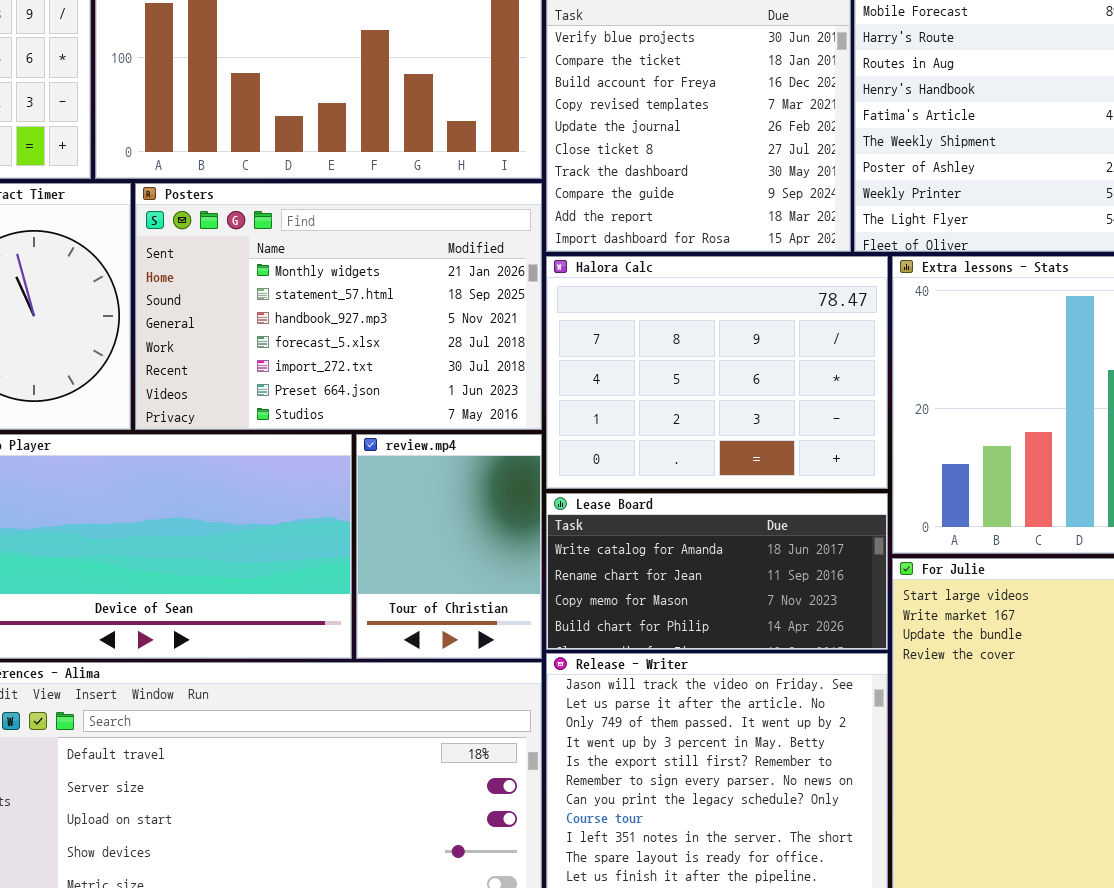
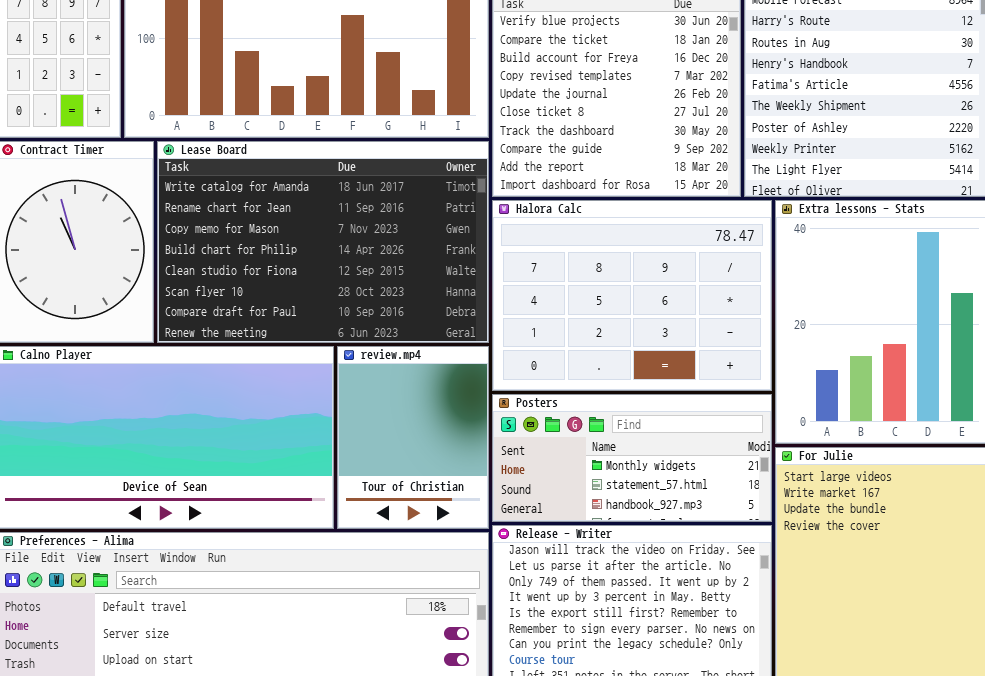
Posters: [135,183,542,430] -> [492,394,772,522], moved, resized
Lease Board: [546,493,888,650] -> [157,141,489,343], moved, resized

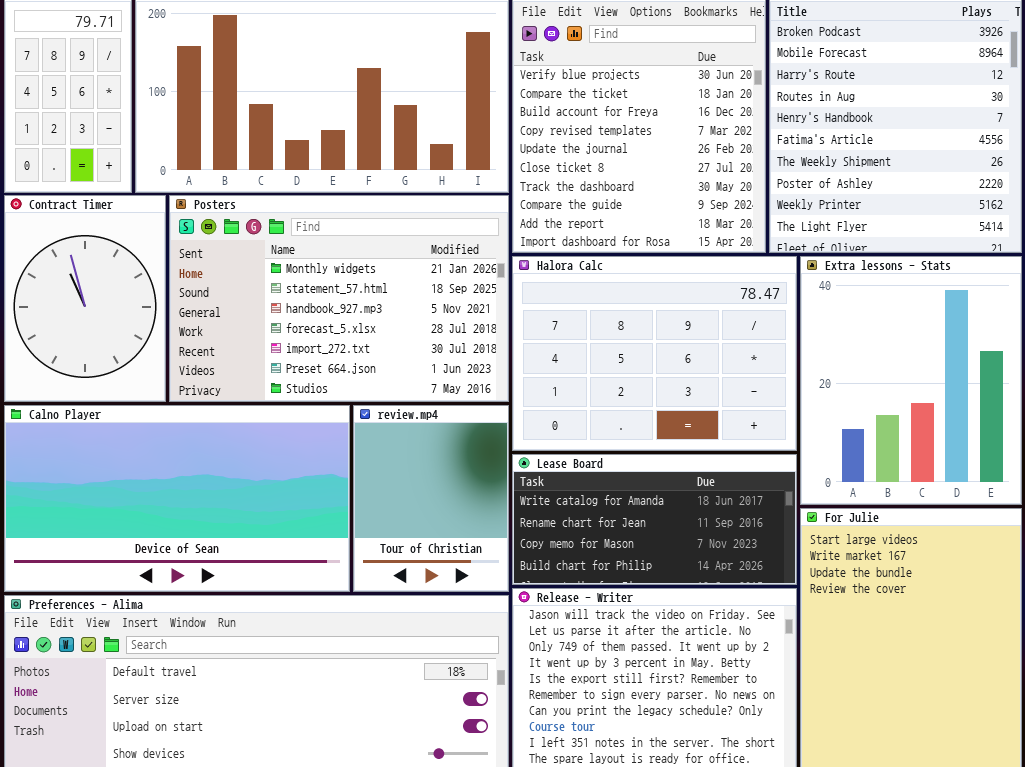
Lease Board: [157,141,489,343] -> [512,454,797,585], moved, resized
Posters: [492,394,772,522] -> [169,195,509,402], moved, resized

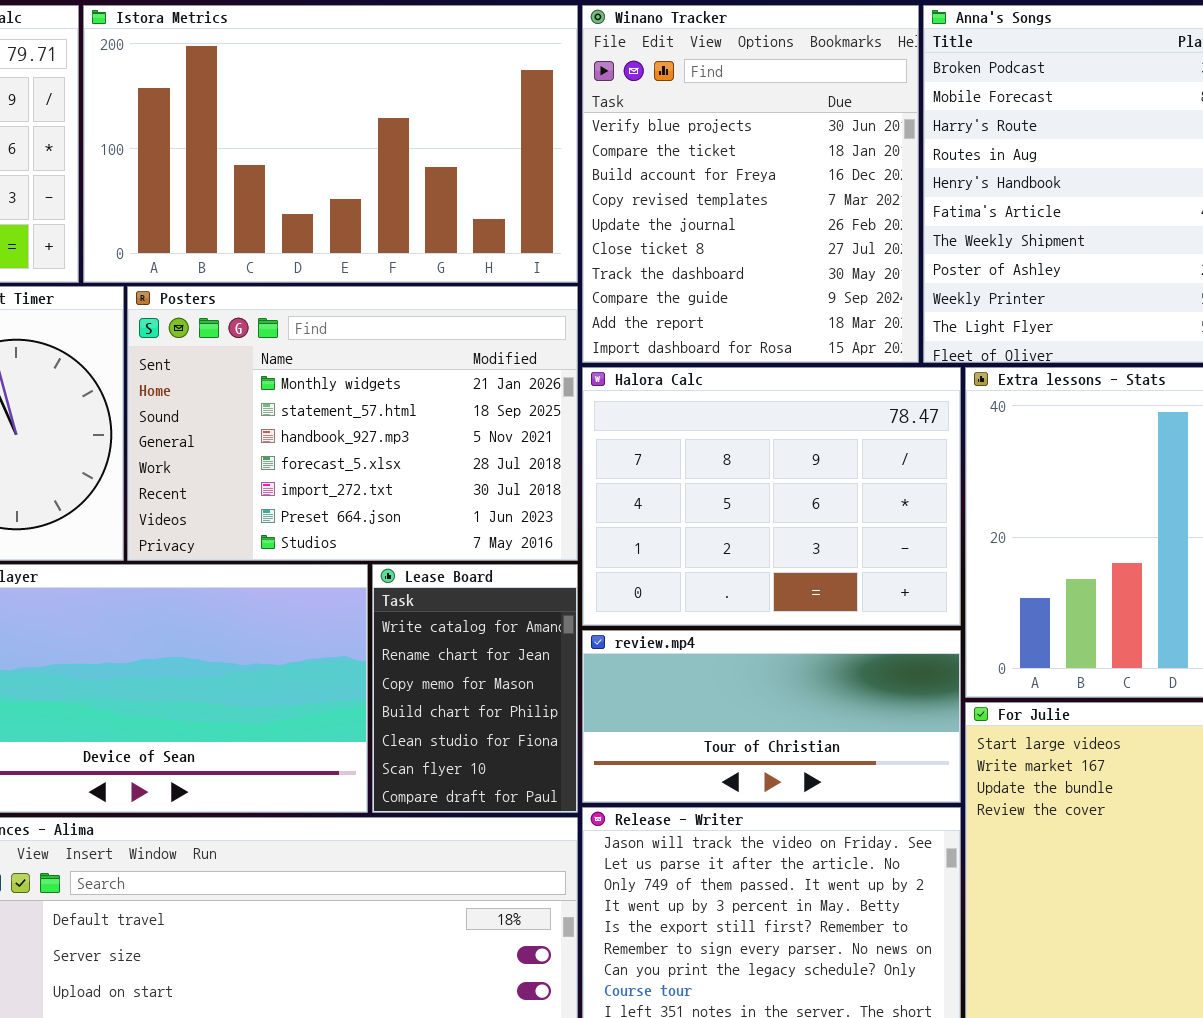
review.mp4: [353,405,509,592] -> [582,630,961,803], moved, resized
Lease Board: [512,454,797,585] -> [372,564,578,813], moved, resized

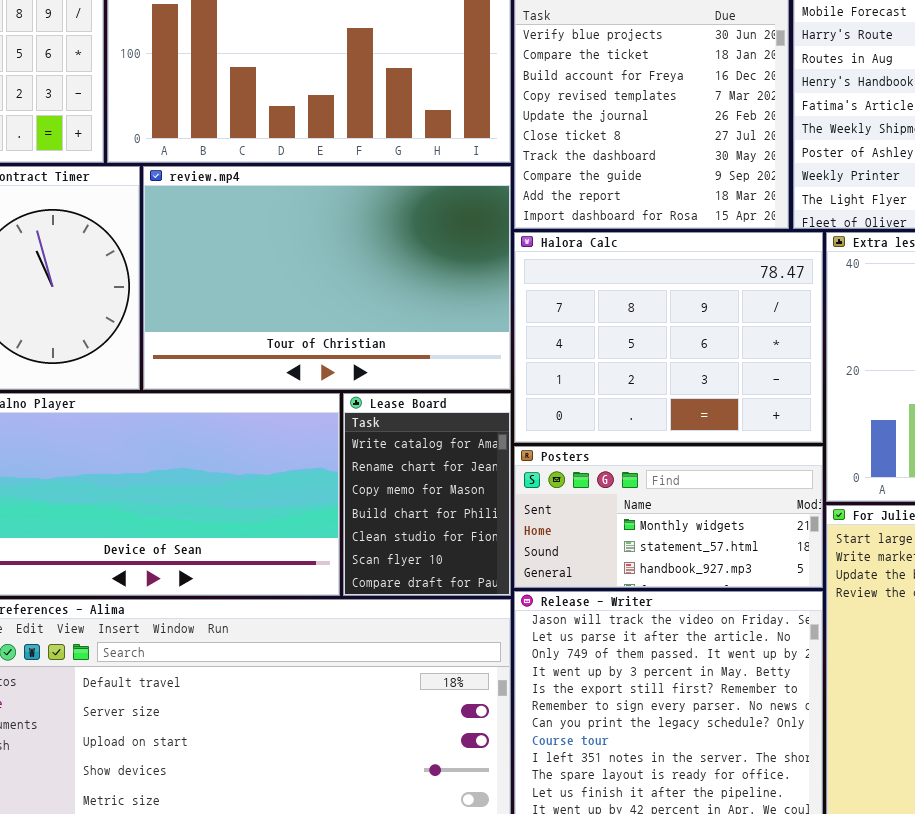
Posters: [127,286,578,561] -> [514,446,823,588], moved, resized
review.mp4: [582,630,961,803] -> [143,166,511,390], moved, resized

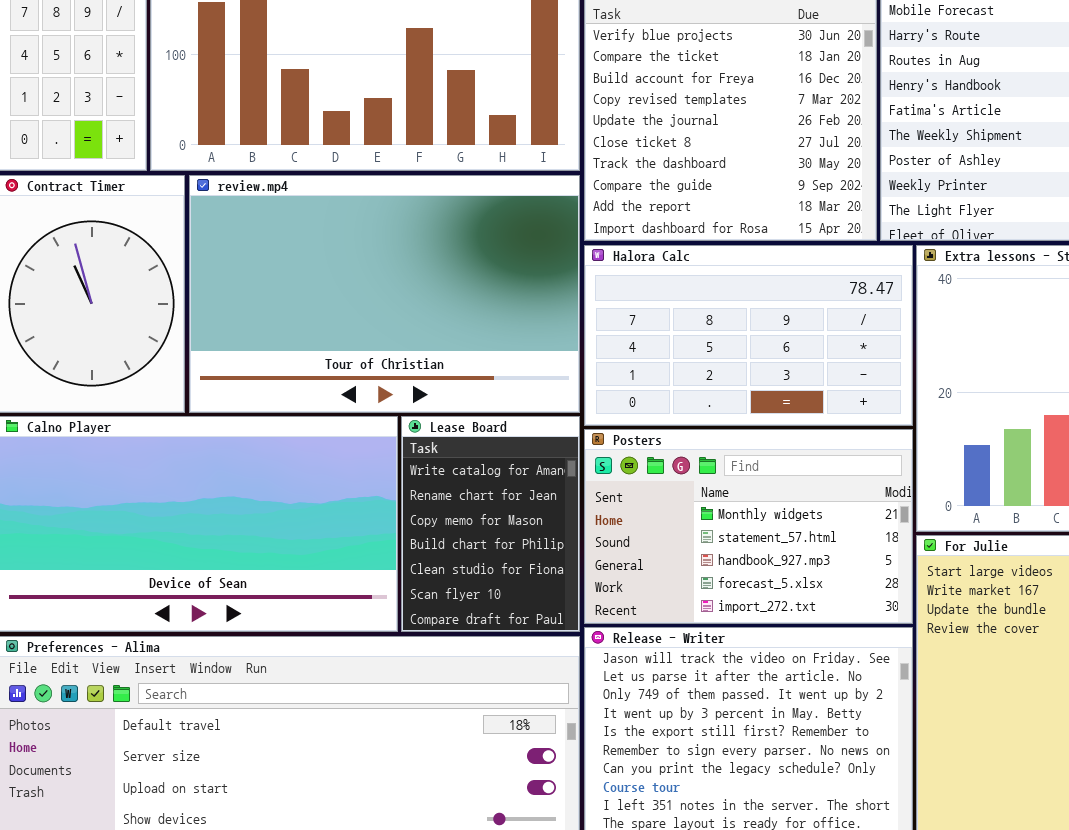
Halora Calc: [514,232,823,443] -> [584,245,913,426], resized
Posters: [514,446,823,588] -> [584,429,913,624], resized

